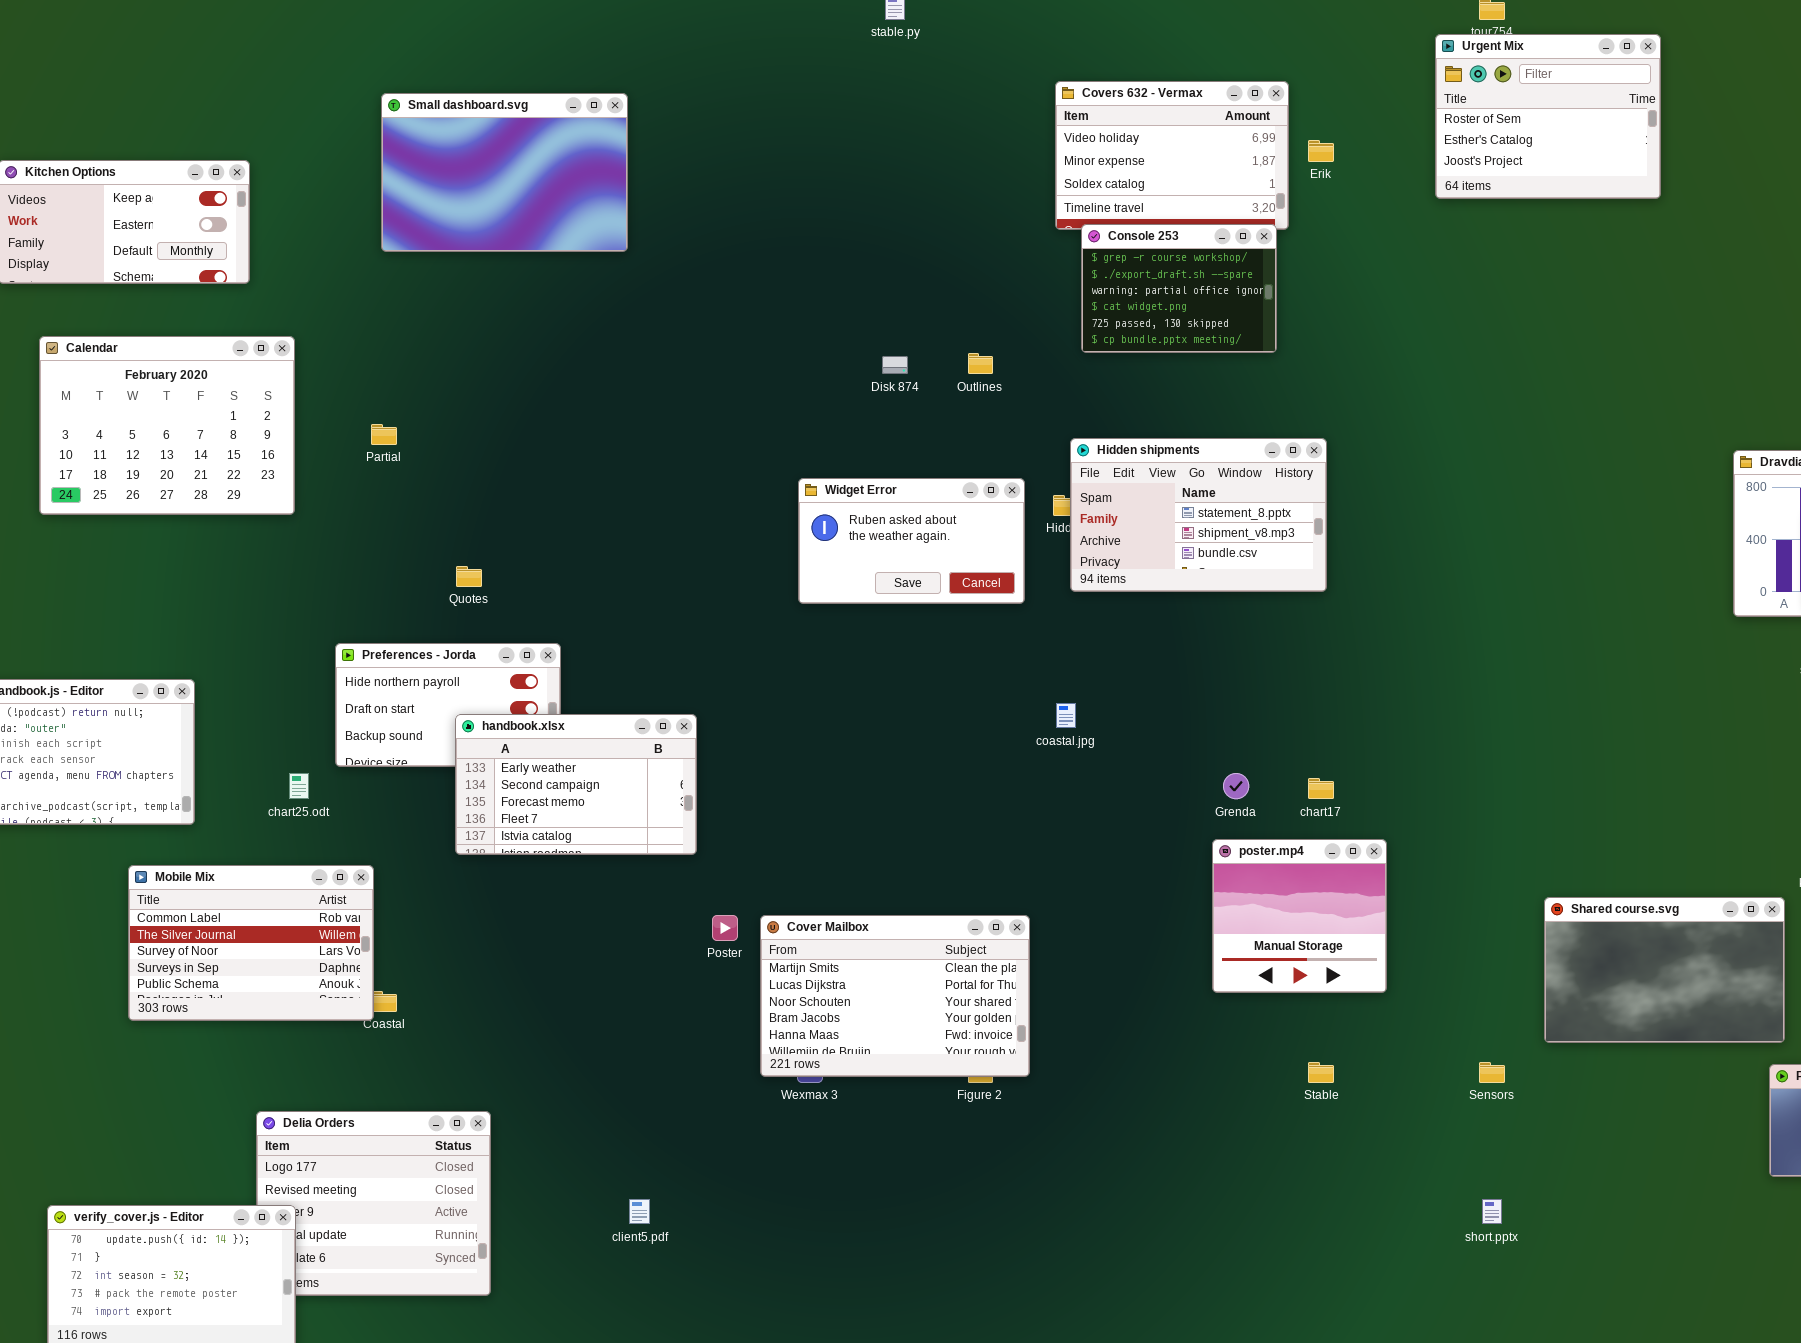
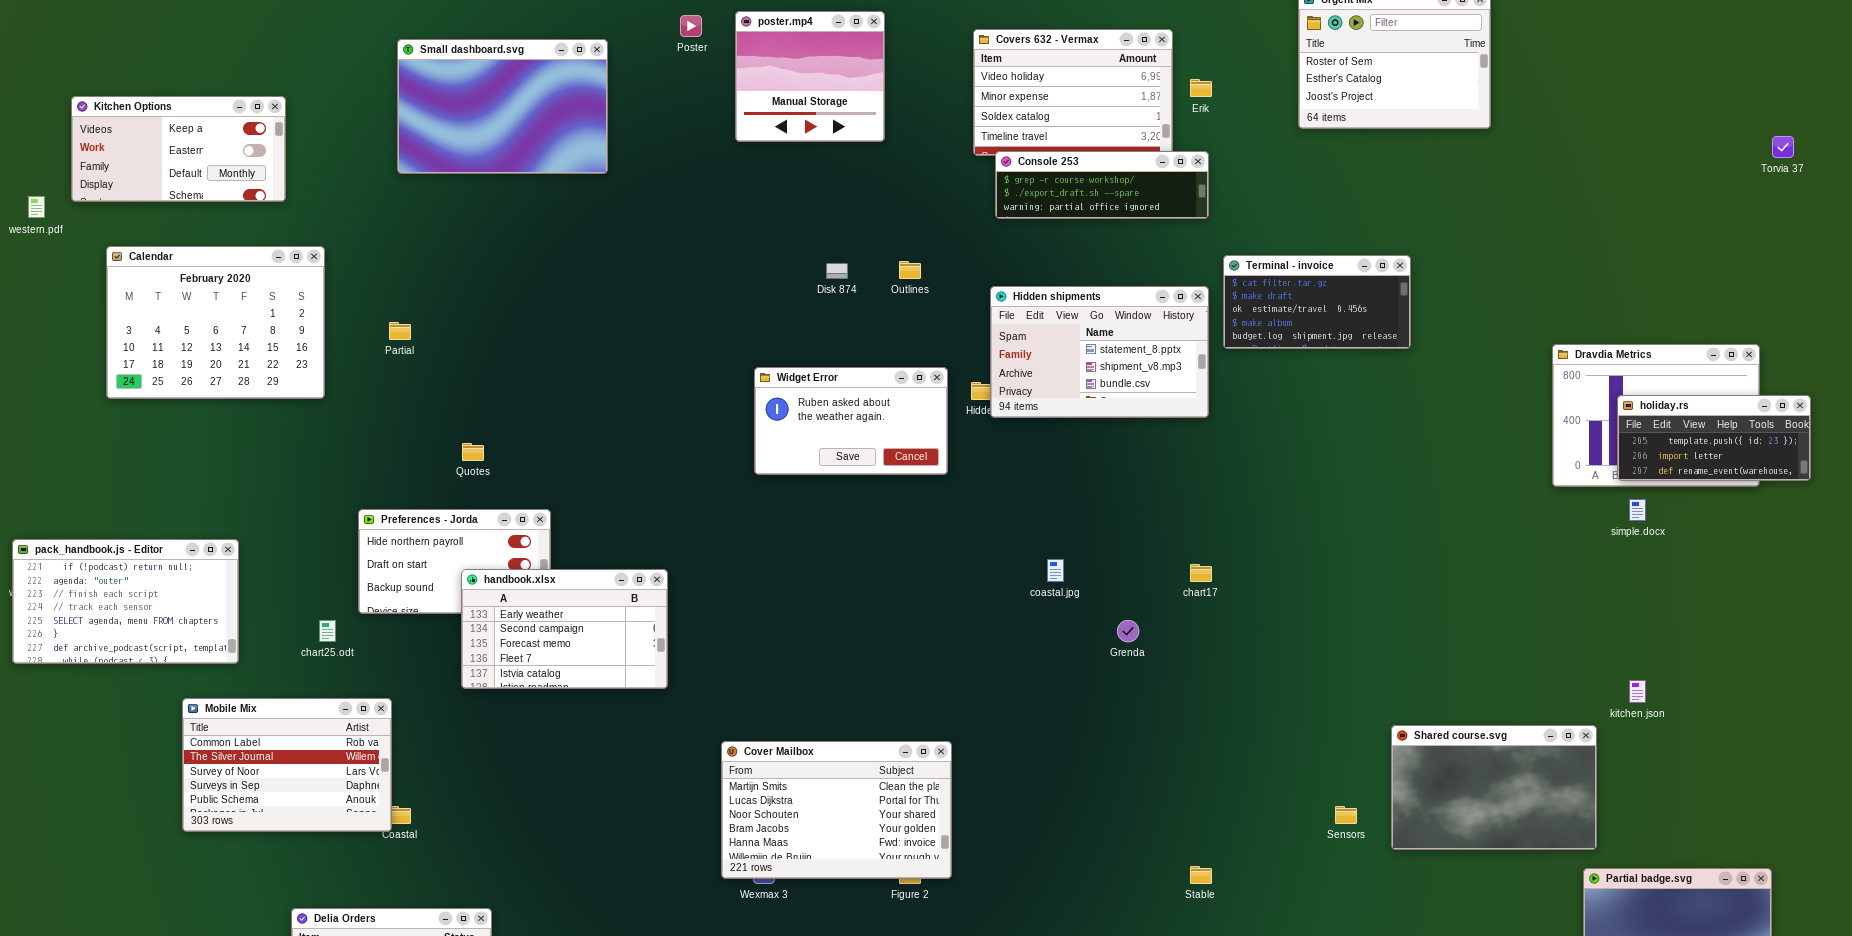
Console 253: [1081,224,1277,353] -> [995,151,1209,219], resized
Terminal - invoice: none -> [1223,255,1411,349], opened
Hidden shipments: [1070,438,1327,592] -> [990,286,1209,418], moved
coastal.jpg: [1056,703,1076,728] -> [1047,559,1064,582], moved
chart17: [1308,778,1334,799] -> [1190,564,1212,582], moved
poster.mp4: [1212,839,1387,993] -> [735,11,885,142], moved
Poster: [712,915,738,941] -> [680,15,702,37], moved
Sensors: [1479,1062,1505,1083] -> [1335,806,1357,824], moved

